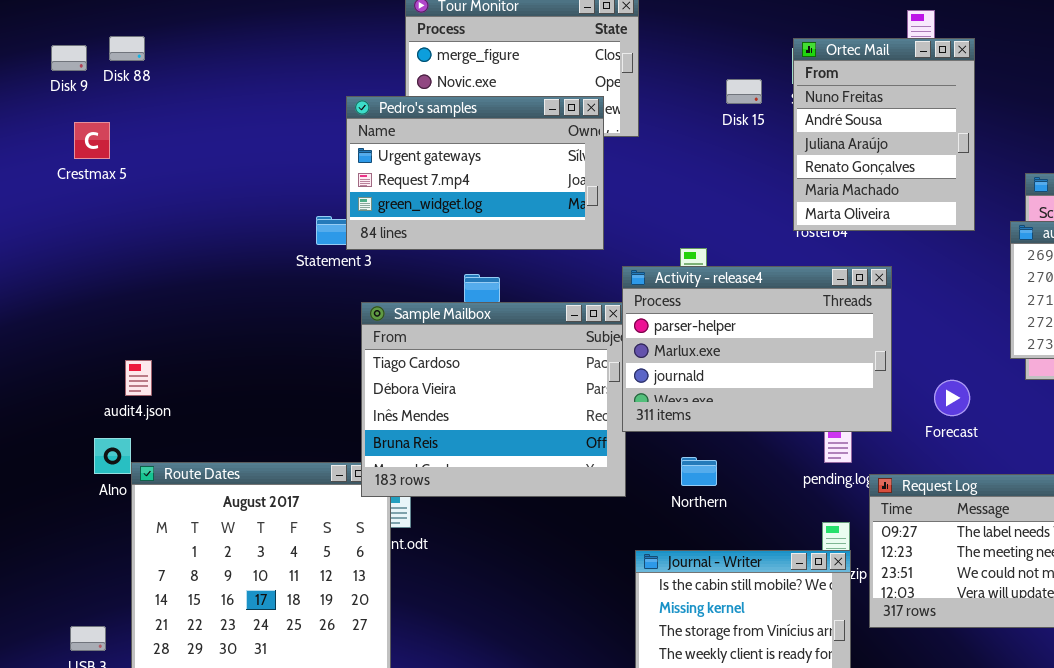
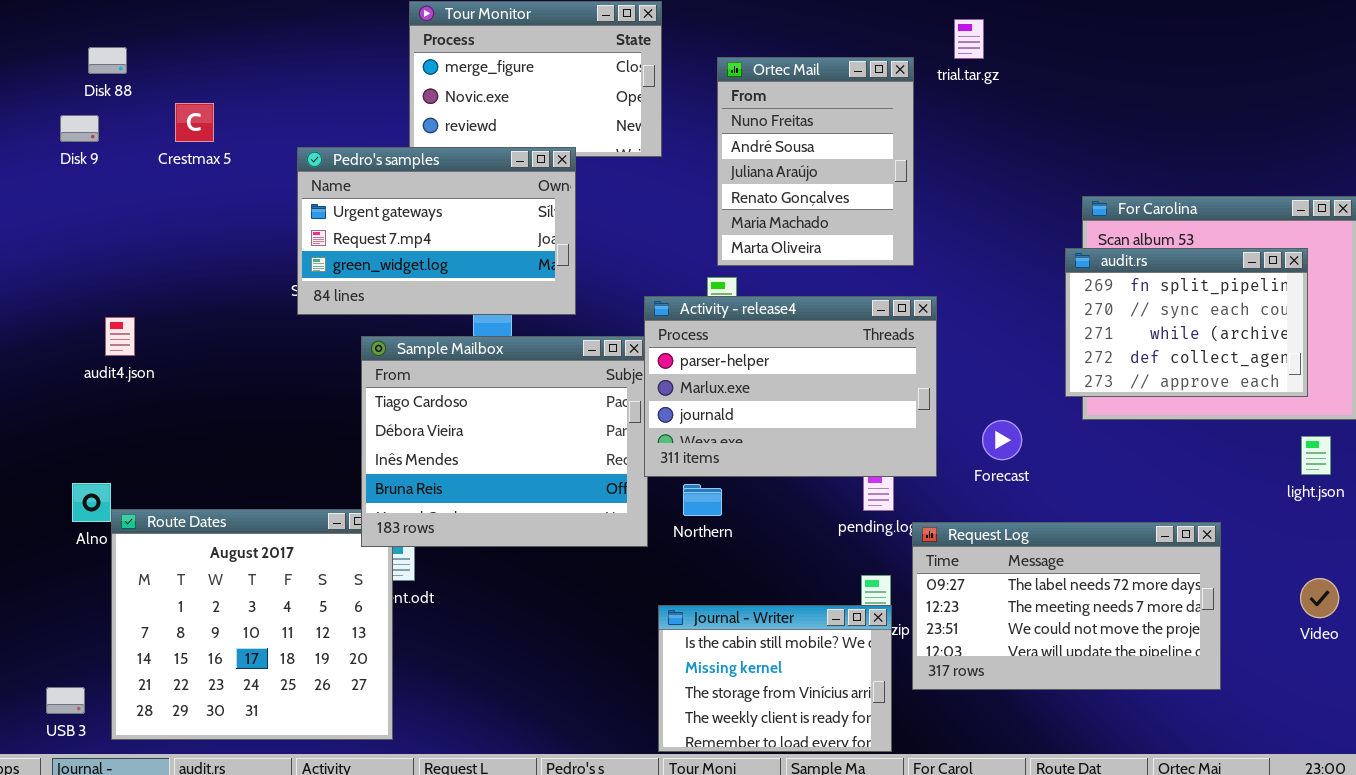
Ortec Mail: [793,38,975,231] -> [717,57,914,266], moved
Disk 9: [51,45,87,71] -> [60,115,99,142], moved
Pedro's samples: [346,96,604,250] -> [297,147,576,315], moved
Crestmax 5: [74,122,110,159] -> [175,103,214,142], moved
audit4.json: [125,360,152,396] -> [105,317,135,356], moved
Northern: [681,457,717,486] -> [683,484,722,516], moved

